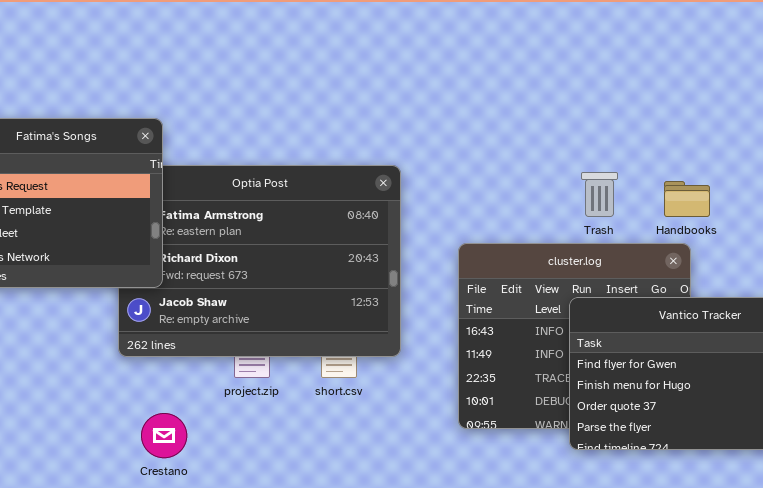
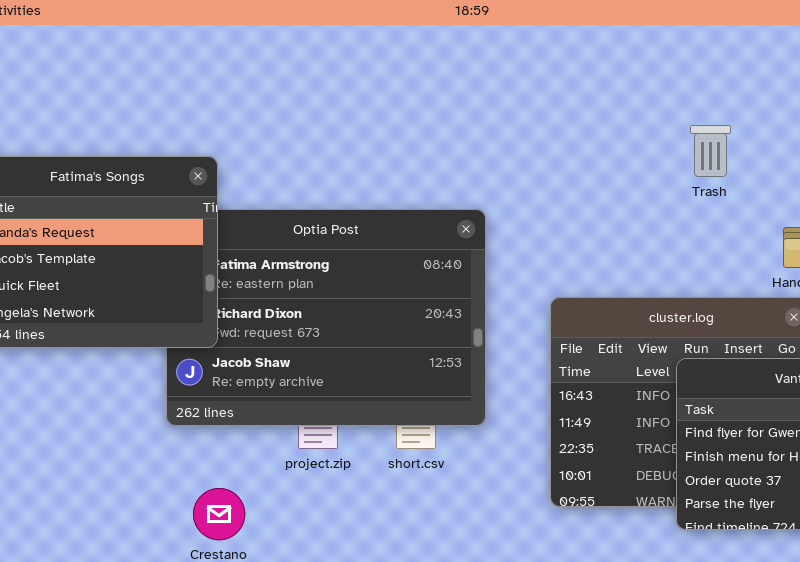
Trash: [581,172,618,217] -> [690,125,731,177], moved

